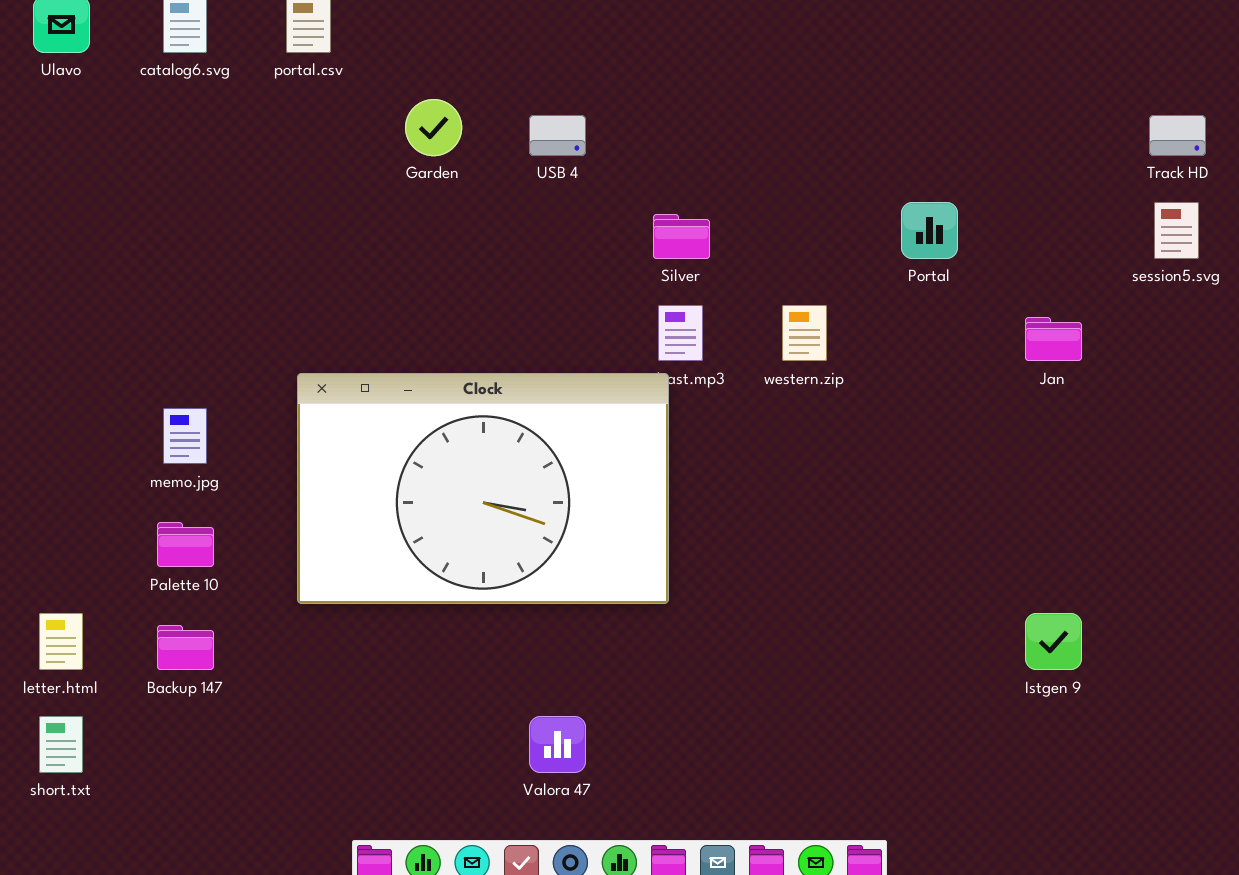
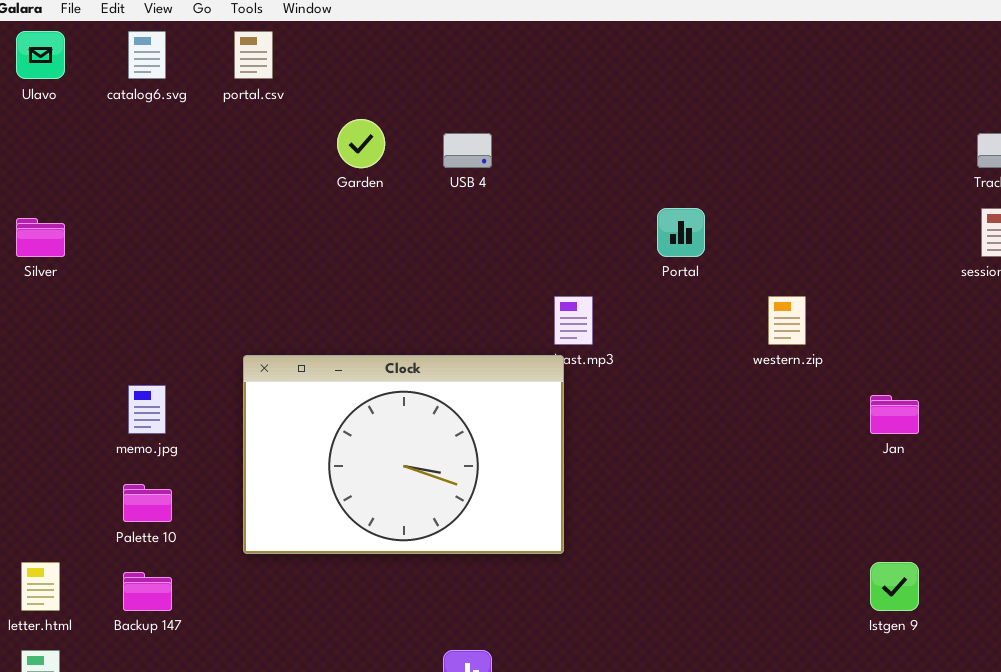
Portal: [901,202,958,259] -> [657,208,705,257], moved
Silver: [653,214,710,259] -> [16,218,65,257], moved
western.zip: [782,305,827,361] -> [768,296,806,345], moved
Jan: [1025,317,1082,361] -> [870,395,919,434], moved

